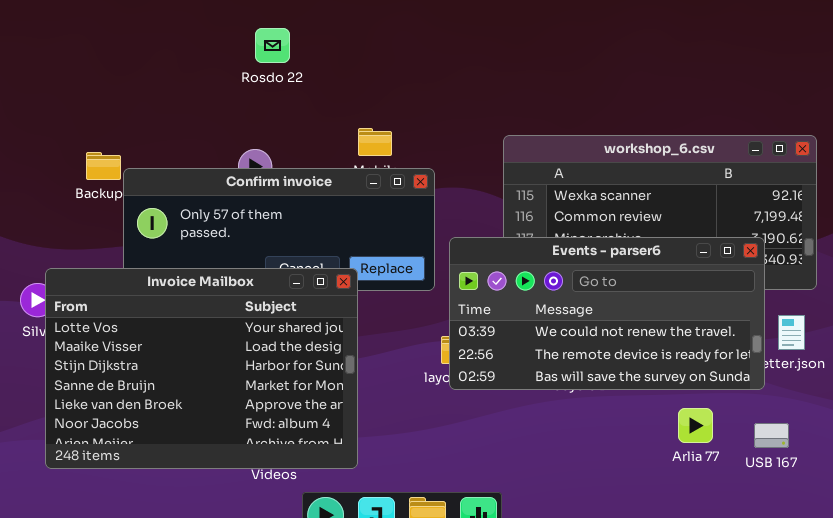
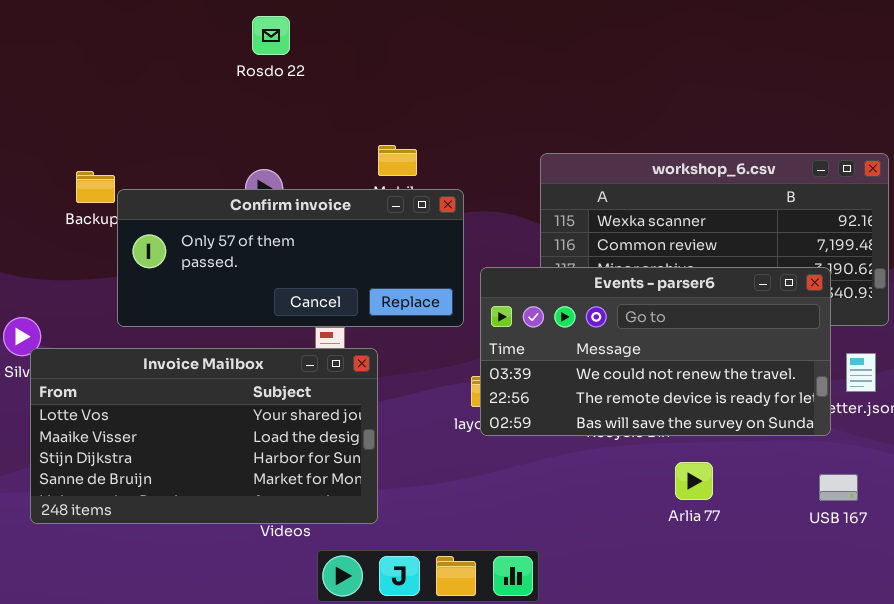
Rosdo 22: [255,28,290,63] -> [252,16,290,55], moved
Invoice Mailbox: [45,268,358,469] -> [30,348,378,524], resized
Arlia 77: [678,408,713,443] -> [675,462,713,500], moved

